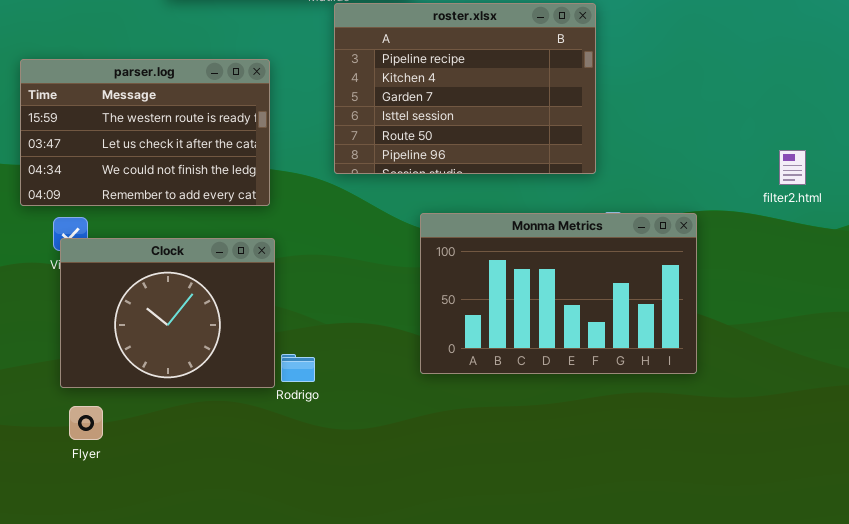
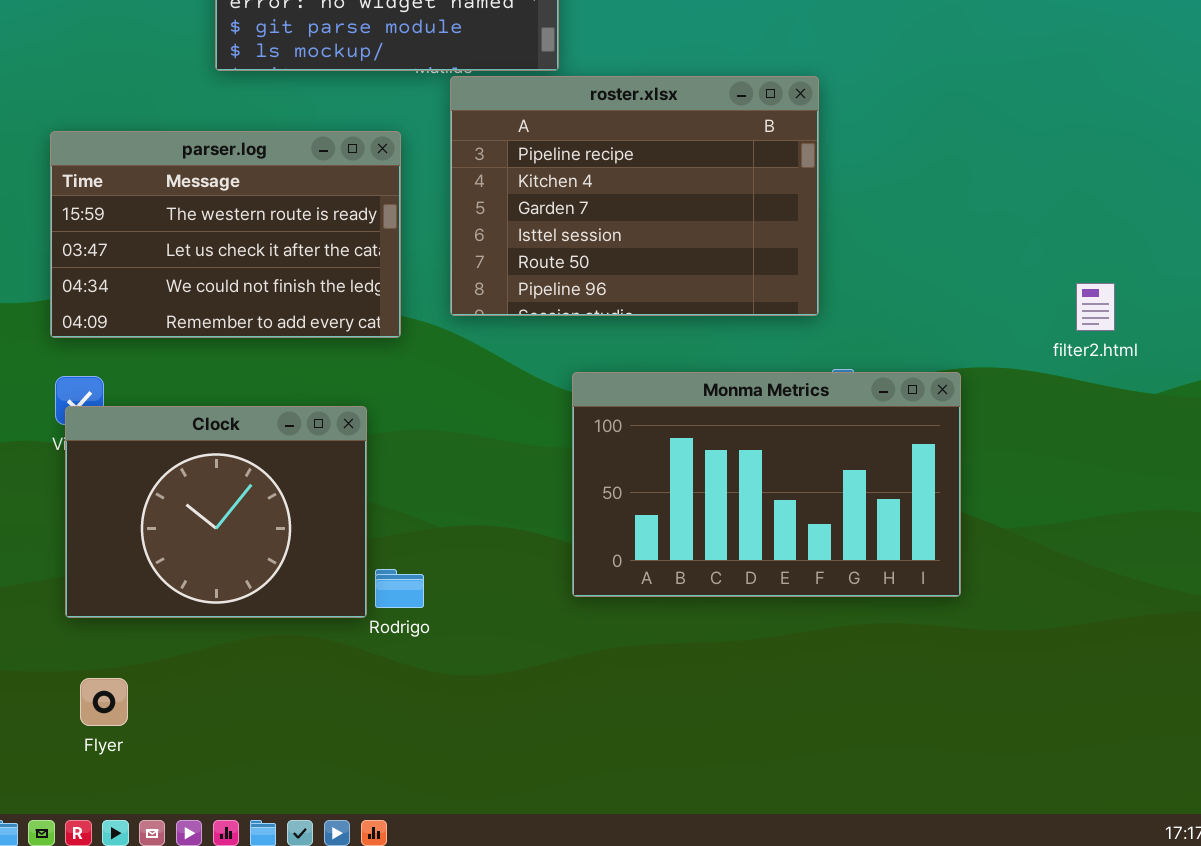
parser.log: [20,59,270,206] -> [50,131,401,338], moved
Flyer: [69,406,103,440] -> [80,678,128,726], moved

